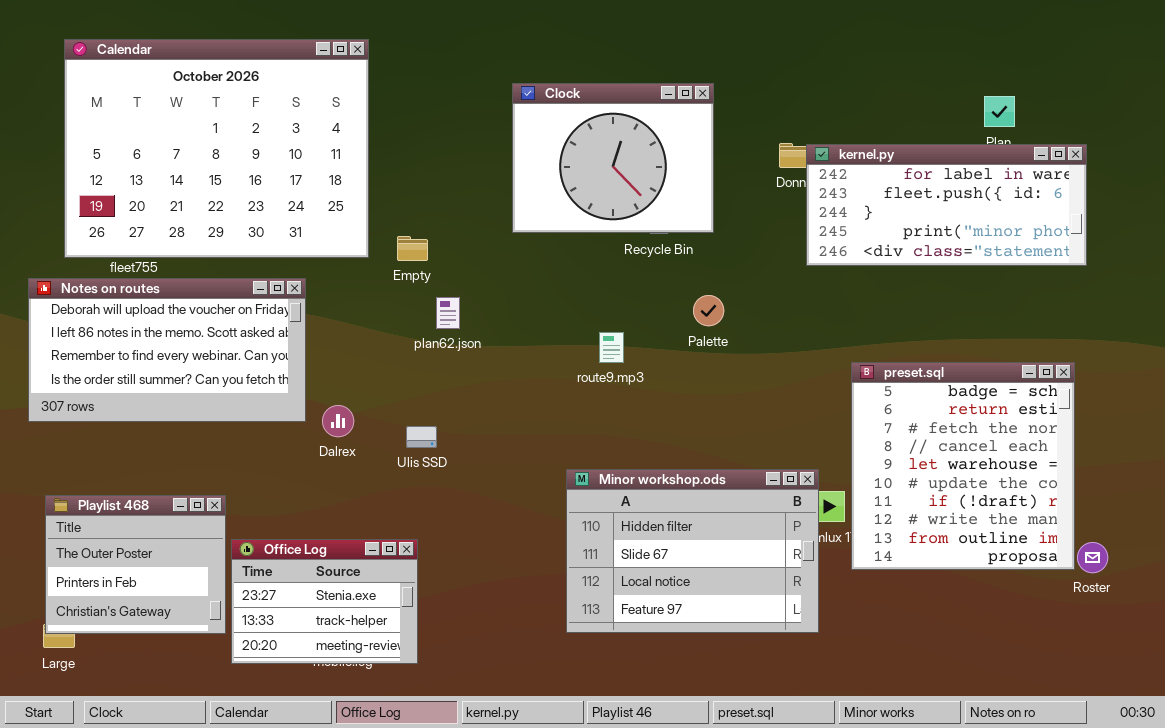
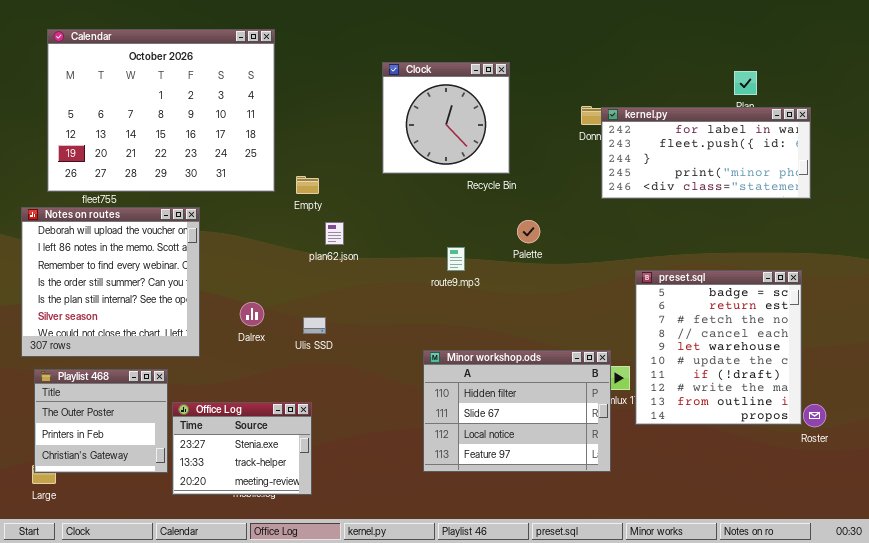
Clock: [512,83,714,233] -> [382,62,510,174], resized
Notes on routes: [28,278,306,422] -> [21,207,200,357], resized

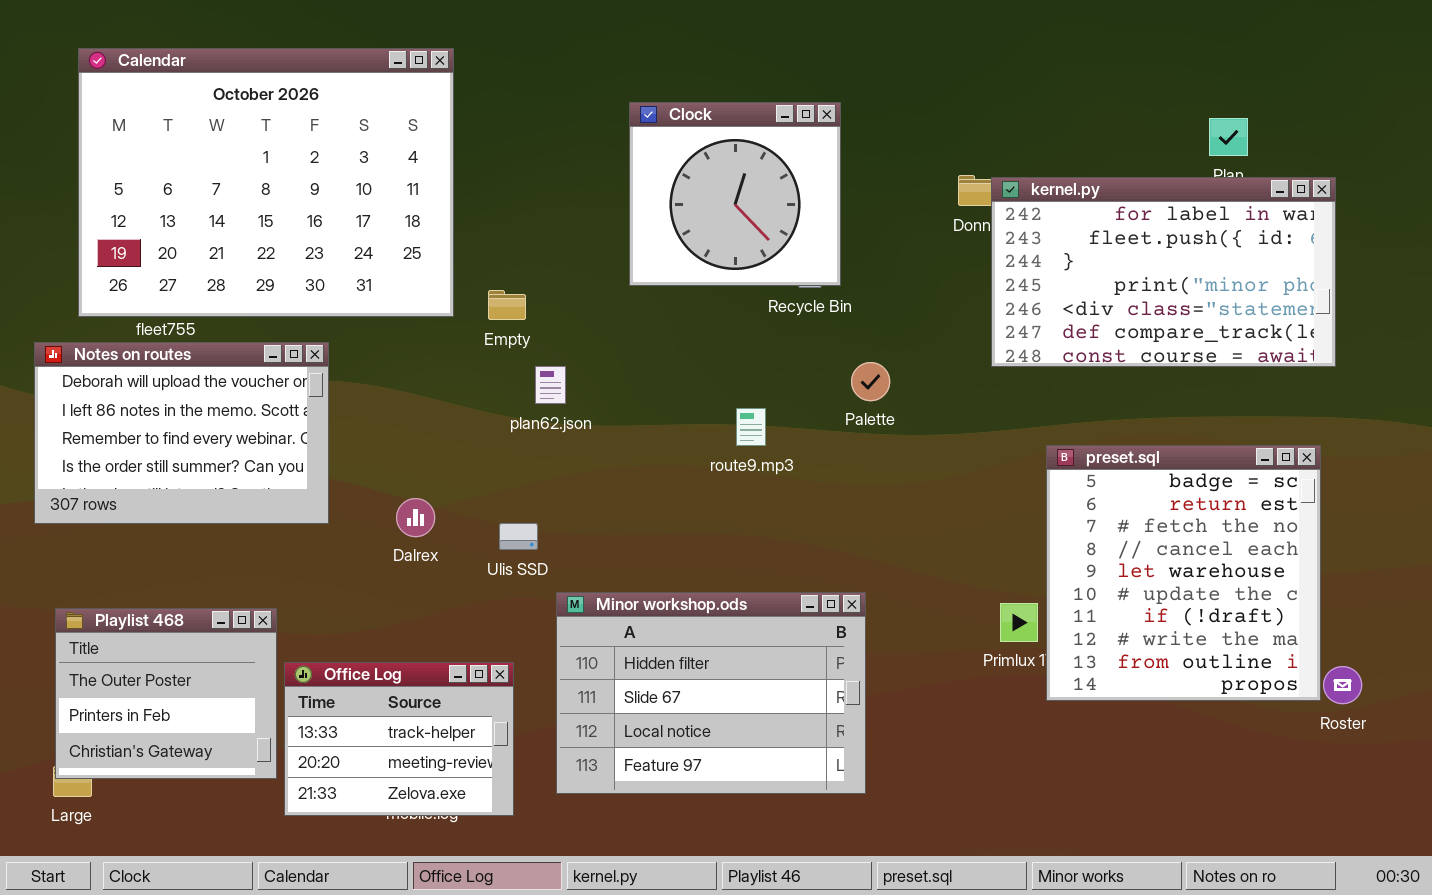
kernel.py: [601,107,811,199] -> [991,177,1336,367], resized
Notes on routes: [21,207,200,357] -> [34,342,329,524], resized
Minor workshop.ods: [423,350,611,472] -> [556,592,866,794], moved
Office Log: [172,402,312,495] -> [284,662,514,816], scrolled down 1 row

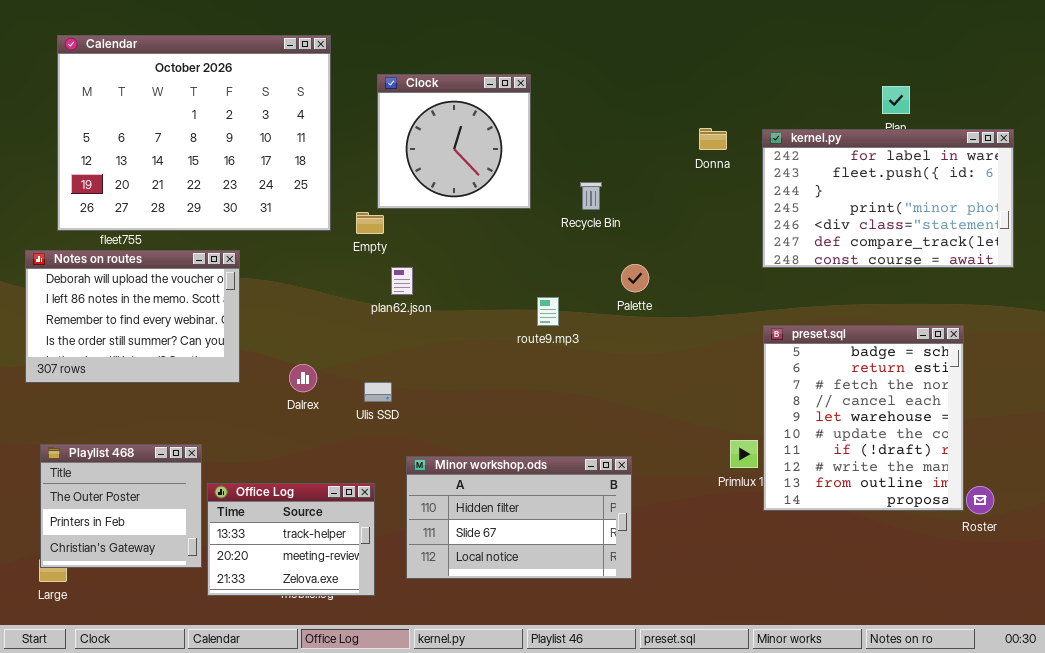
Clock: [629,102,841,286] -> [377,74,531,209], moved
kernel.py: [991,177,1336,367] -> [762,129,1014,268], moved
Minor workshop.ods: [556,592,866,794] -> [406,456,632,579], resized

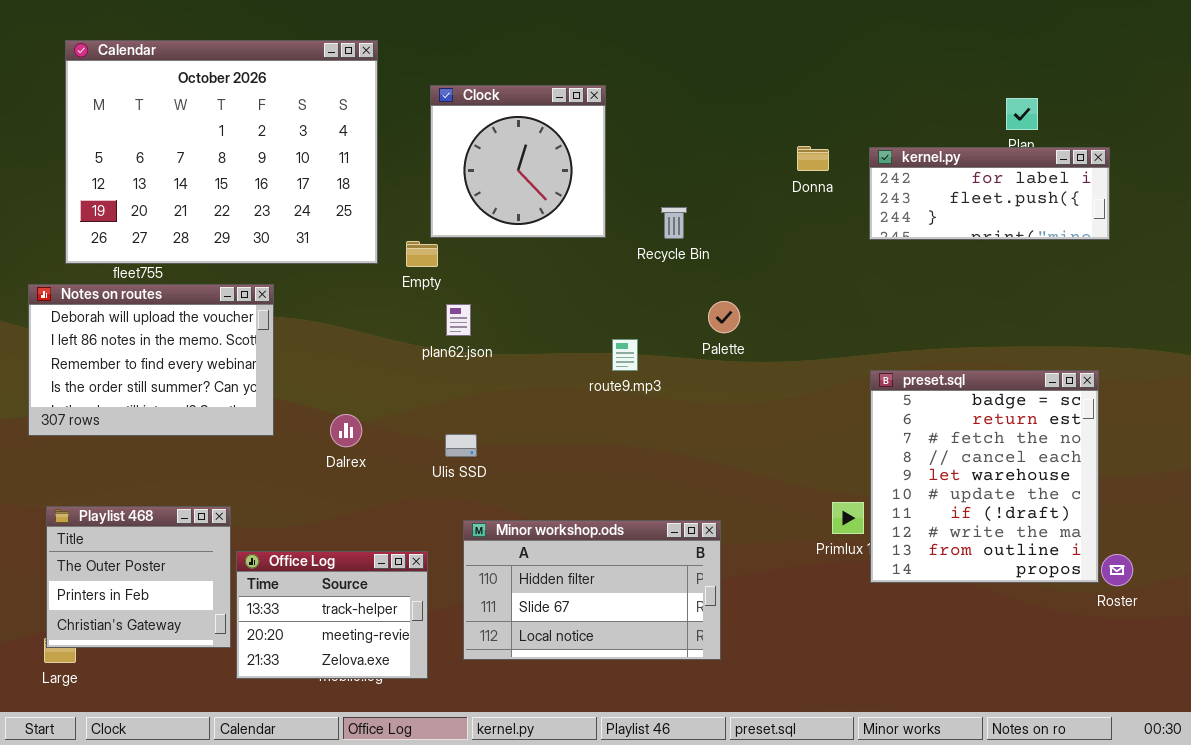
kernel.py: [762,129,1014,268] -> [869,147,1110,240], resized
Ulis SSD: [364,382,392,402] -> [445,434,477,457], moved

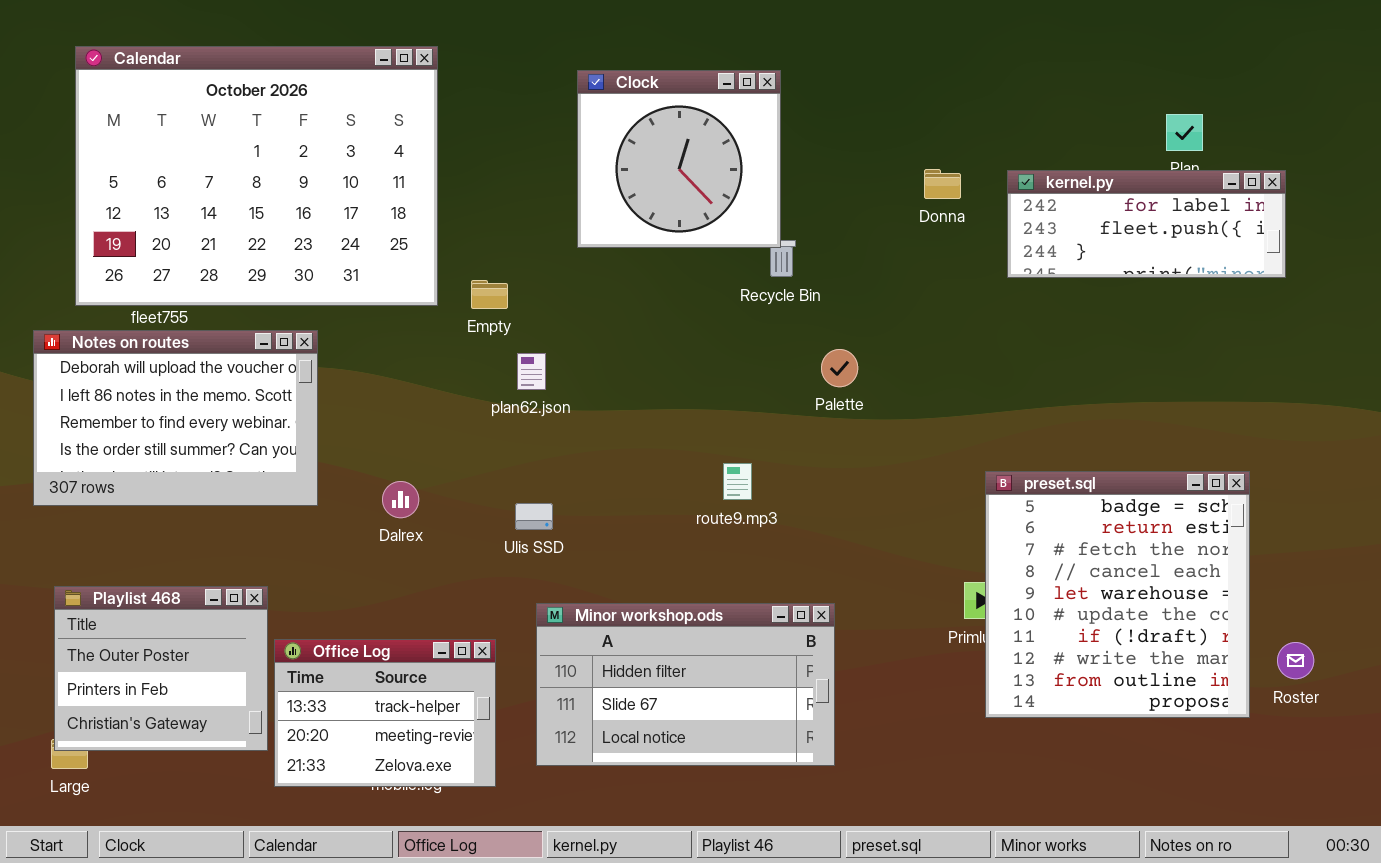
Clock: [430,85,606,238] -> [577,70,781,248], moved
route9.mp3: [612,339,638,371] -> [723,463,752,500], moved
preset.sql: [870,370,1099,583] -> [985,471,1250,718], moved

